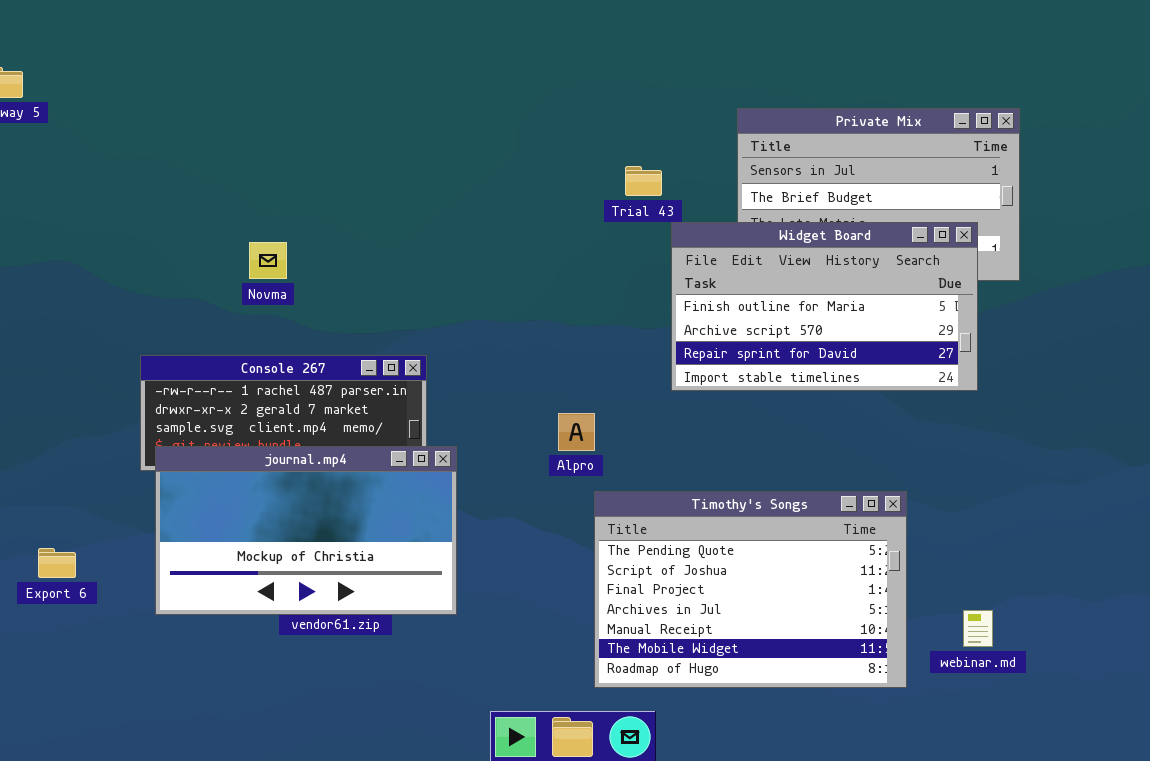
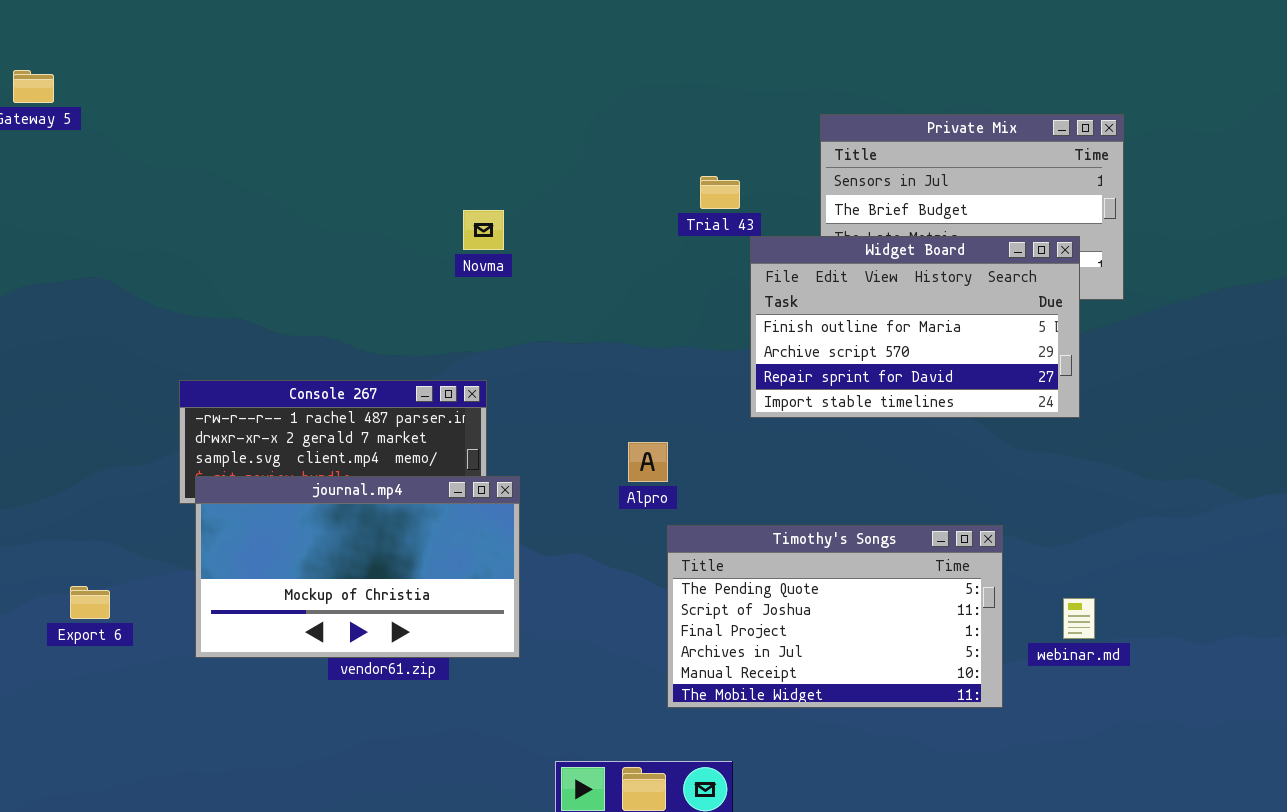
Novma: [249,242,287,279] -> [463,210,504,250], moved
Timothy's Songs: [594,491,907,688] -> [667,525,1003,708], resized
webinar.md: [963,610,993,647] -> [1063,598,1095,639], moved

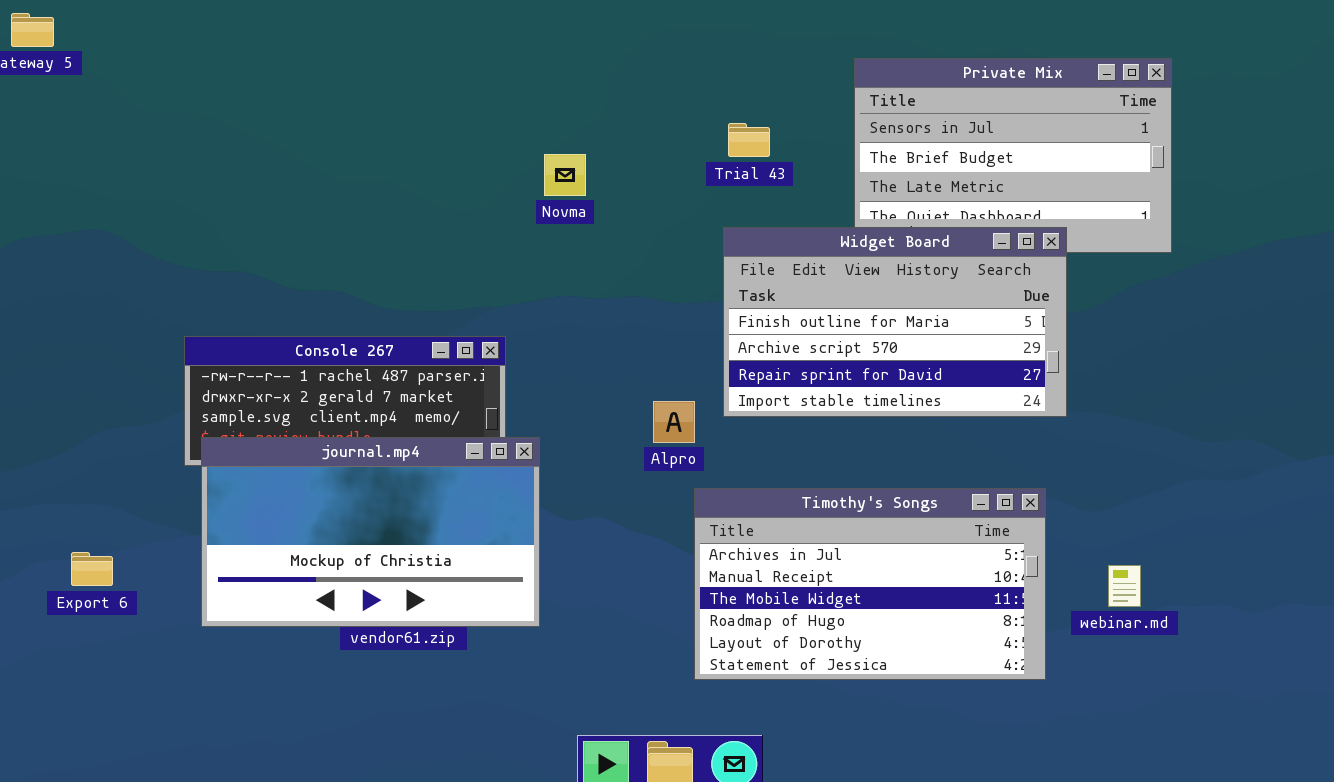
Novma: [463,210,504,250] -> [544,154,586,196], moved
Widget Board: [750,236,1080,418] -> [723,227,1067,417], moved
Timothy's Songs: [667,525,1003,708] -> [694,488,1046,680], scrolled down 3 rows

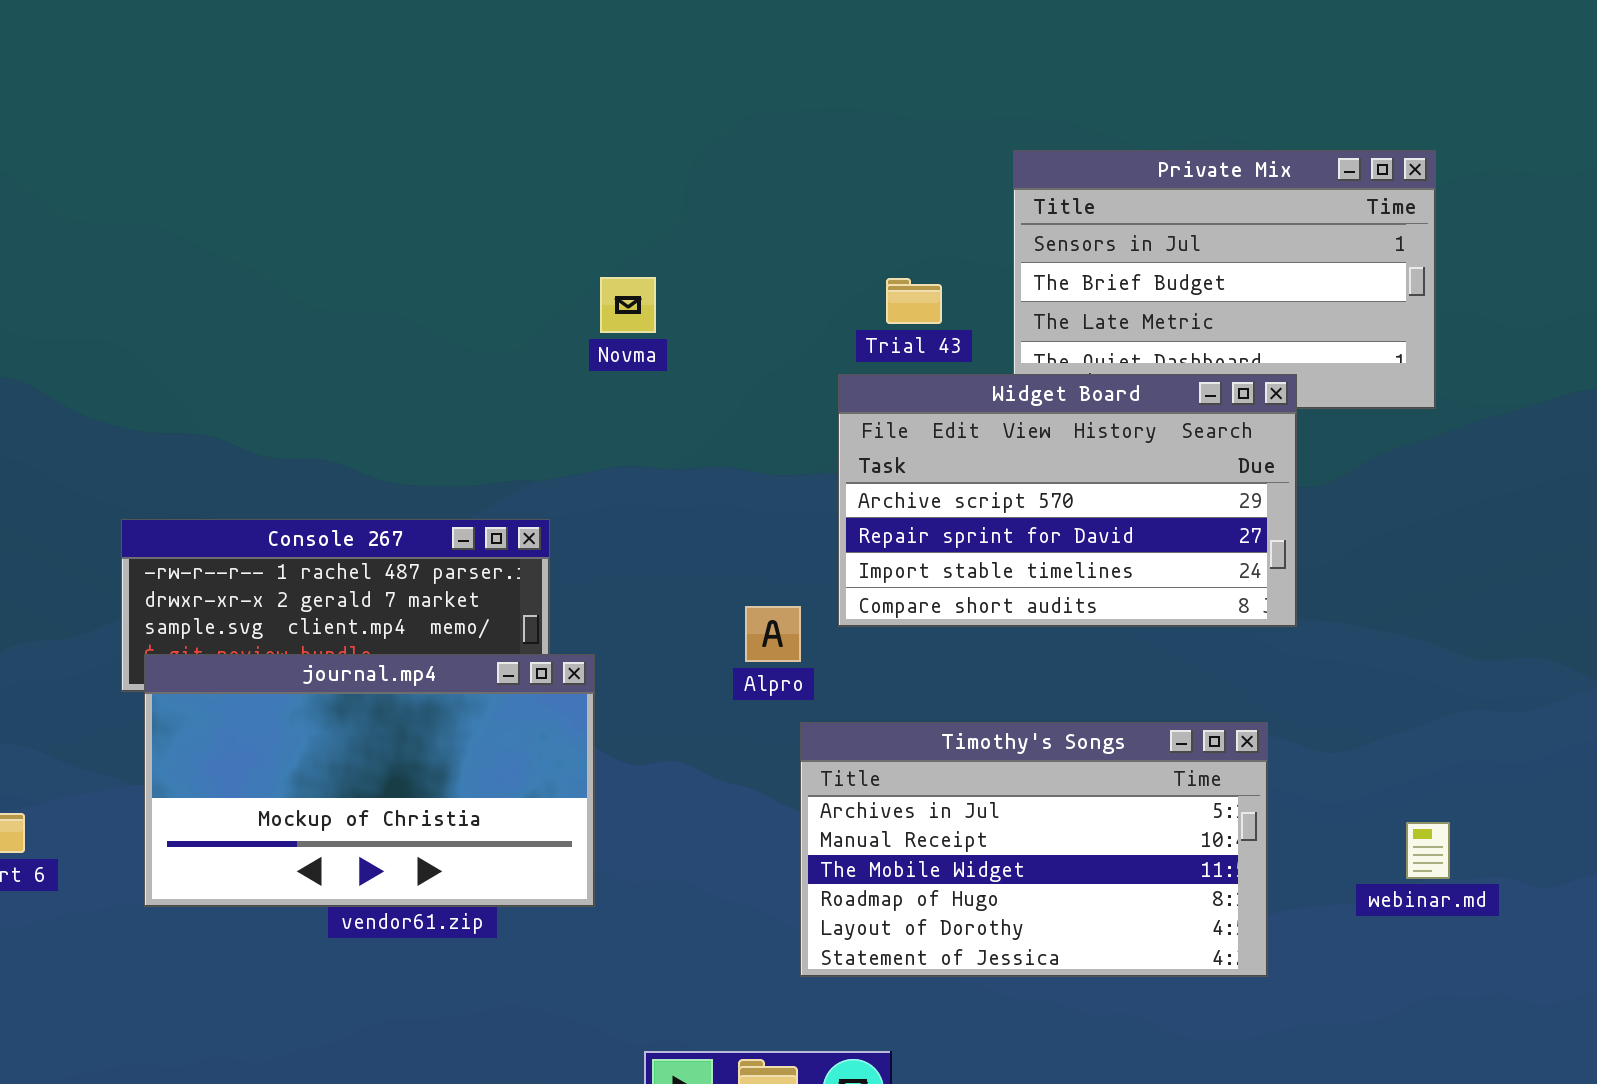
Trial 43: [728,123,770,157] -> [886,278,942,324], moved
Widget Board: [723,227,1067,417] -> [838,374,1297,627], scrolled down 1 row
webinar.md: [1108,565,1141,607] -> [1406,822,1450,879], moved

